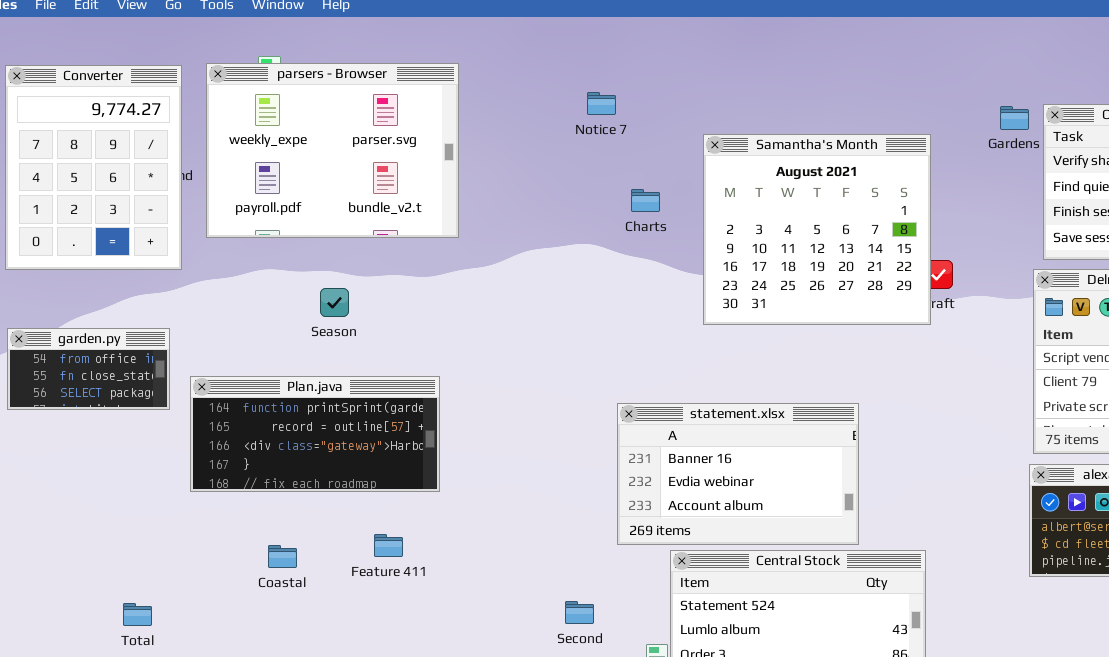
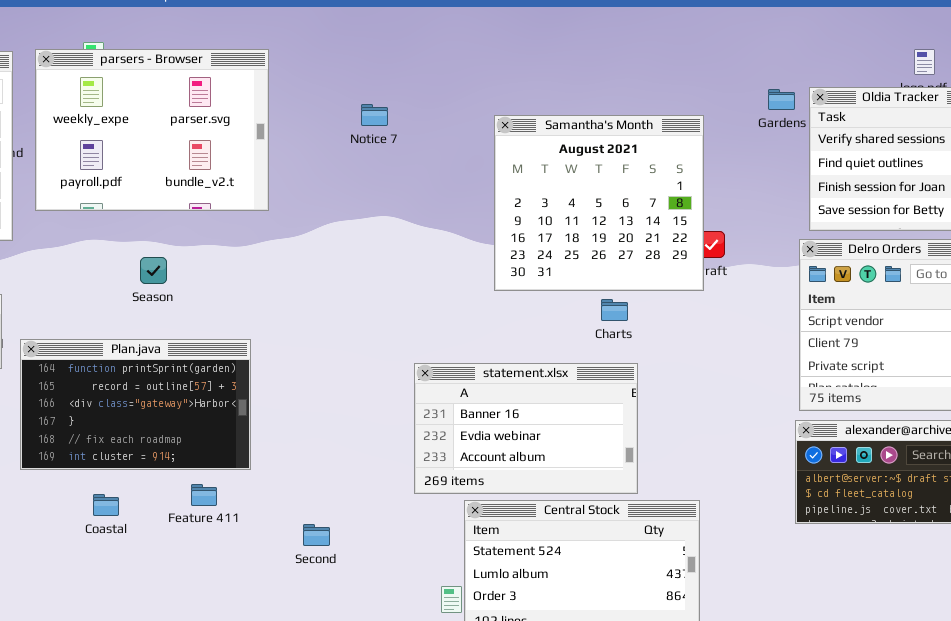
Notice 7: [587,92,616,115] -> [361,104,388,126], moved
Charts: [631,189,660,212] -> [601,299,628,321], moved
Plan.java: [190,376,440,492] -> [20,339,251,470], resized
Second: [565,601,594,624] -> [303,524,330,546], moved

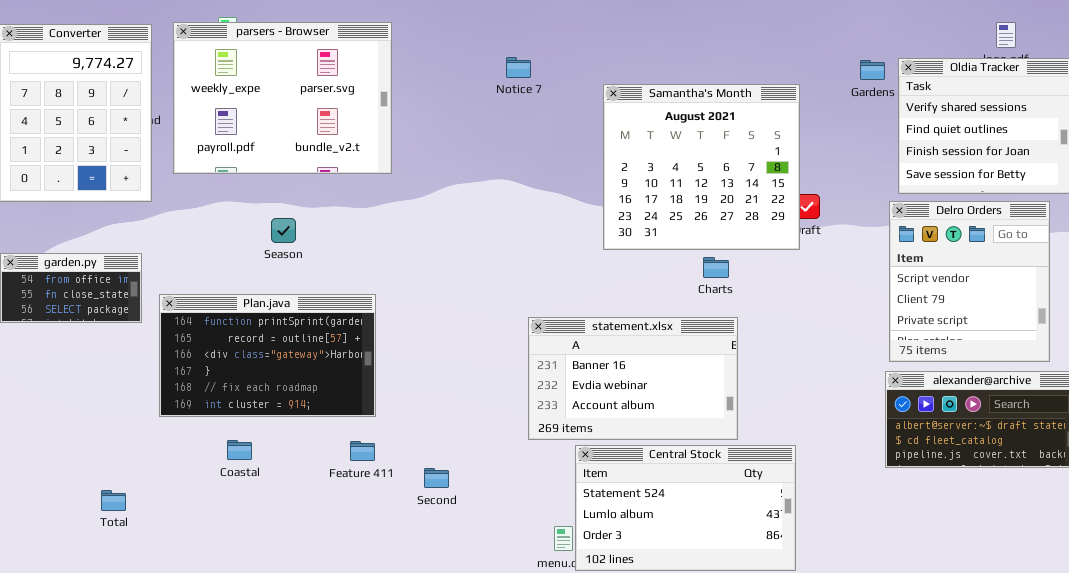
Notice 7: [361,104,388,126] -> [506,57,531,78], moved
Feature 411: [191,484,217,506] -> [350,441,375,461], moved

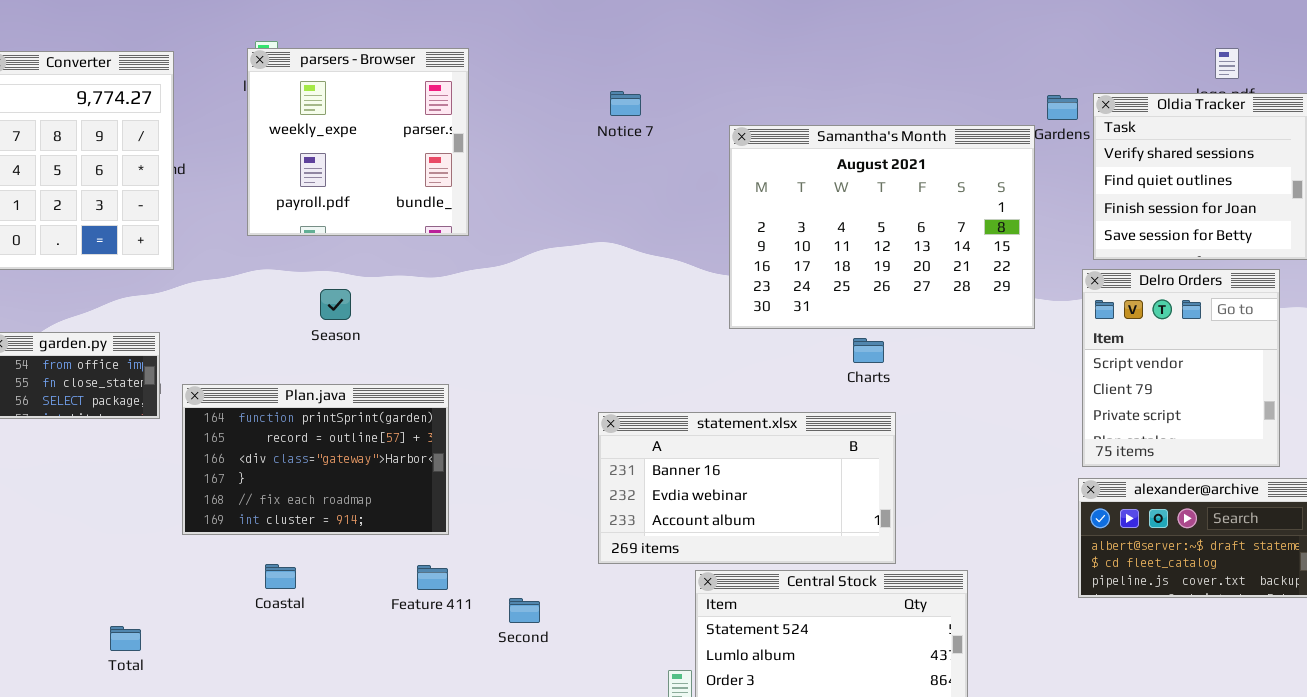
parsers - Browser: [173,22,392,174] -> [247,48,469,236], resized
Samantha's Month: [603,84,800,250] -> [729,125,1035,329], resized
statement.xlsx: [528,317,738,440] -> [598,412,896,564], resized

